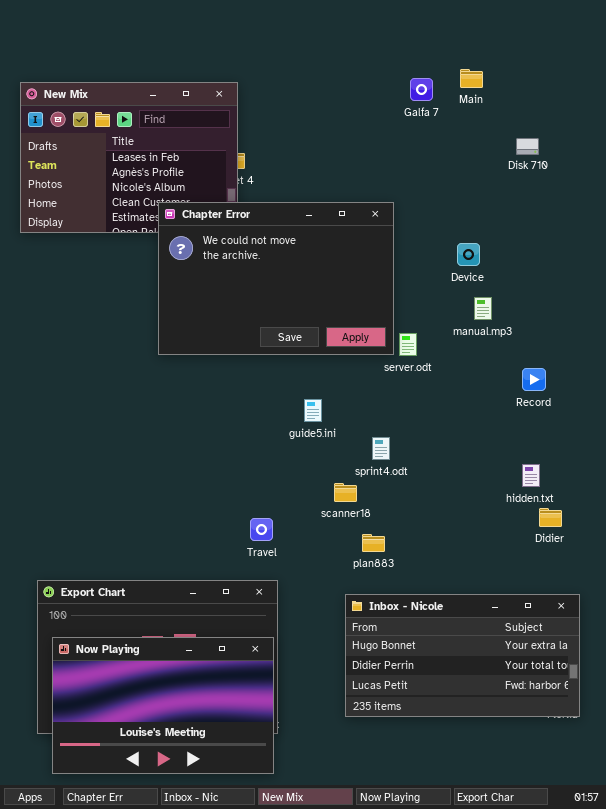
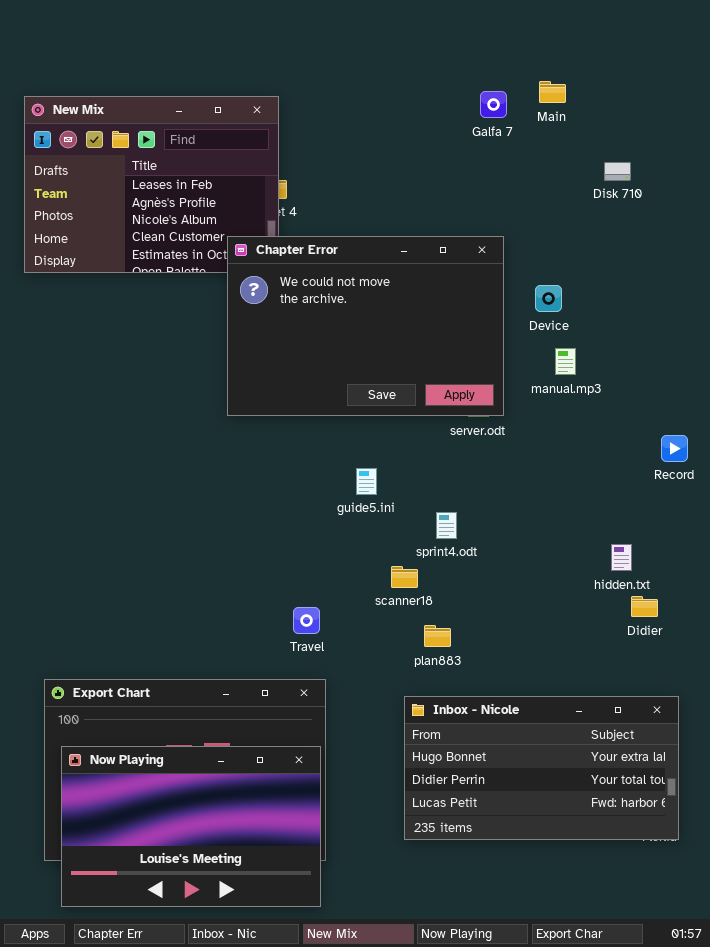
Chapter Error: [158,202,394,355] -> [227,236,504,416], moved
Record: [522,368,546,391] -> [661,435,688,462], moved

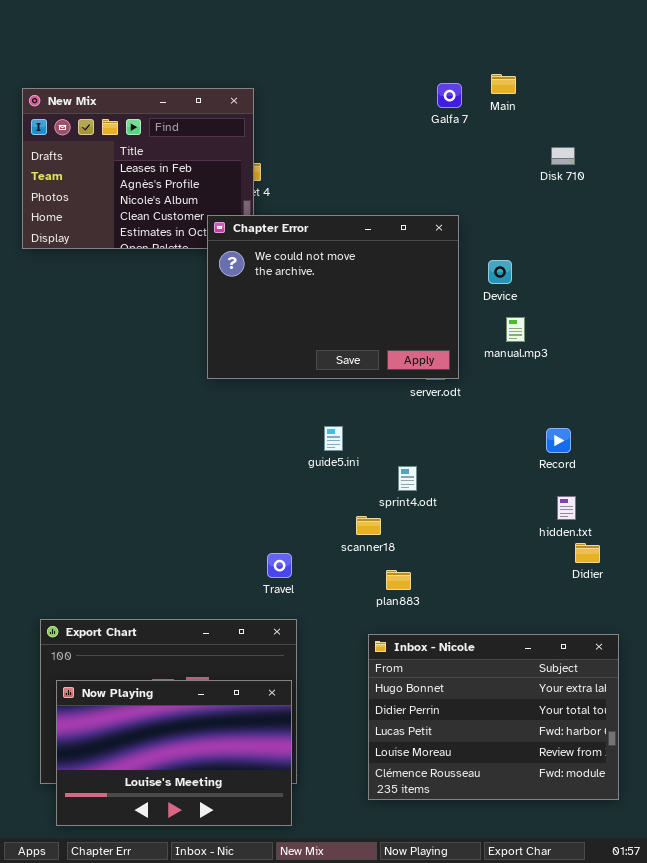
Record: [661,435,688,462] -> [546,428,571,453], moved
Inbox - Nicole: [404,696,679,840] -> [368,634,619,800], resized

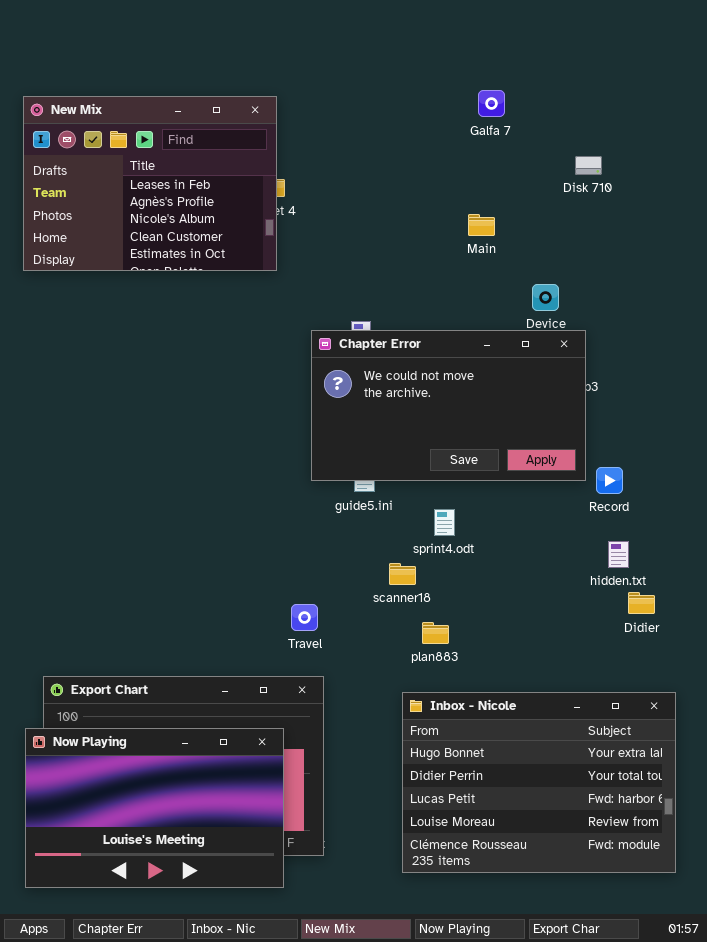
Main: [491,74,516,94] -> [468,214,495,236], moved
Disk 710: [551,147,575,165] -> [575,156,602,175], moved
Chapter Error: [207,215,459,379] -> [311,330,586,481], moved, resized
Now Playing: [56,680,292,826] -> [25,728,284,888], moved

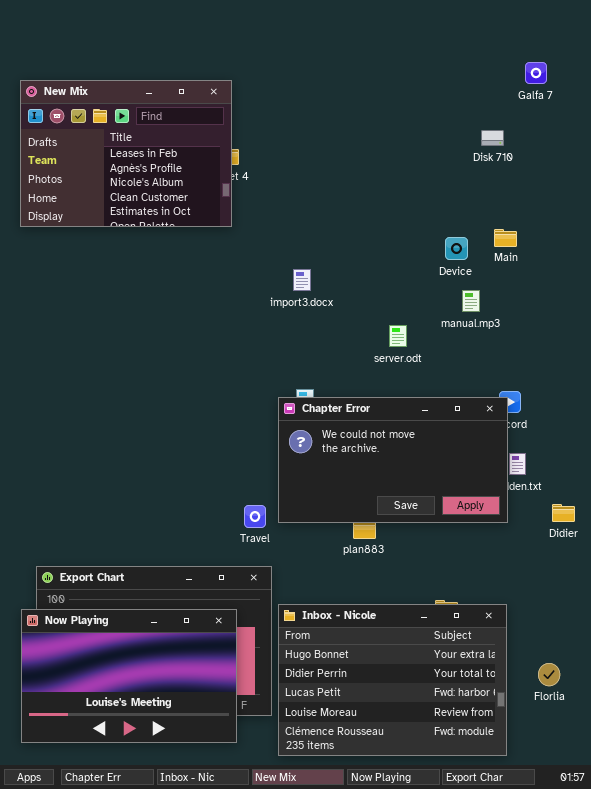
Galfa 7: [478,90,505,117] -> [525,62,547,84], moved
Main: [468,214,495,236] -> [494,229,517,247], moved
Chapter Error: [311,330,586,481] -> [278,397,508,523], moved
Didier: [628,592,655,614] -> [552,504,575,522], moved
Inbox - Nicole: [402,692,676,873] -> [278,604,507,756], moved

